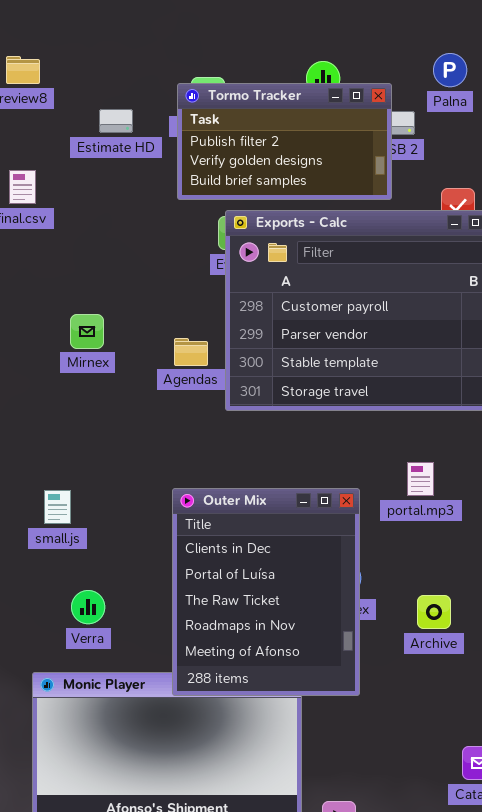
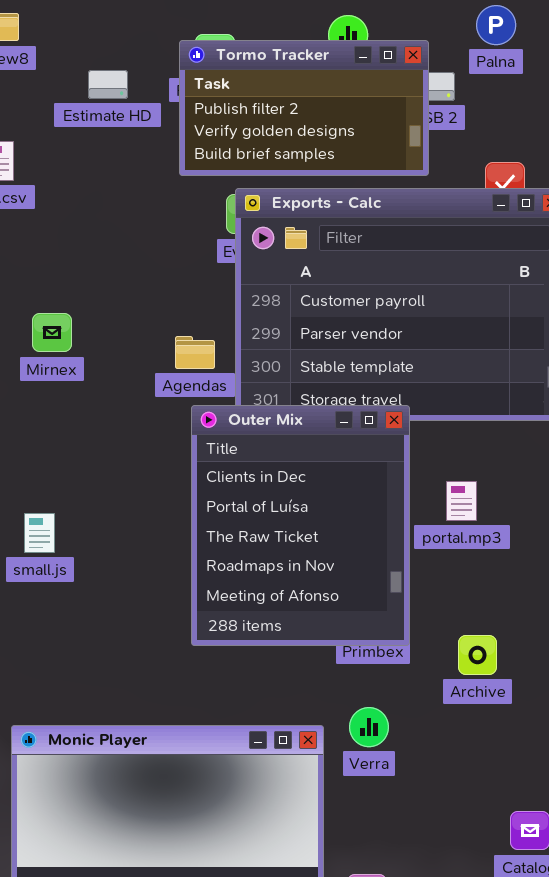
Mirnex: [70,314,104,349] -> [32,313,72,352], moved
Outer Mix: [172,488,360,696] -> [191,405,410,646], moved
Verra: [71,590,105,624] -> [349,707,389,747], moved

